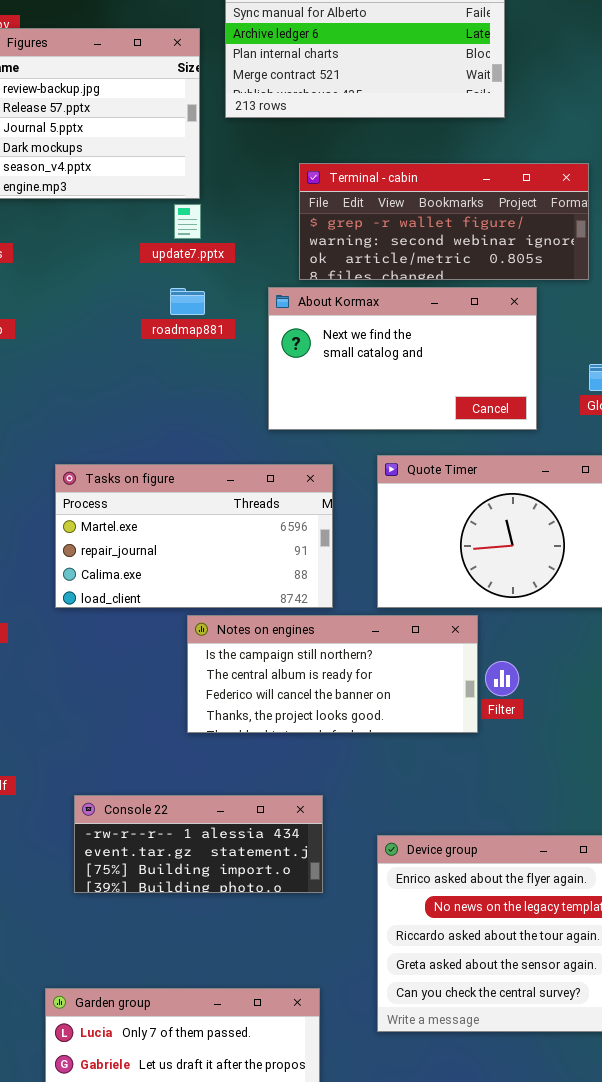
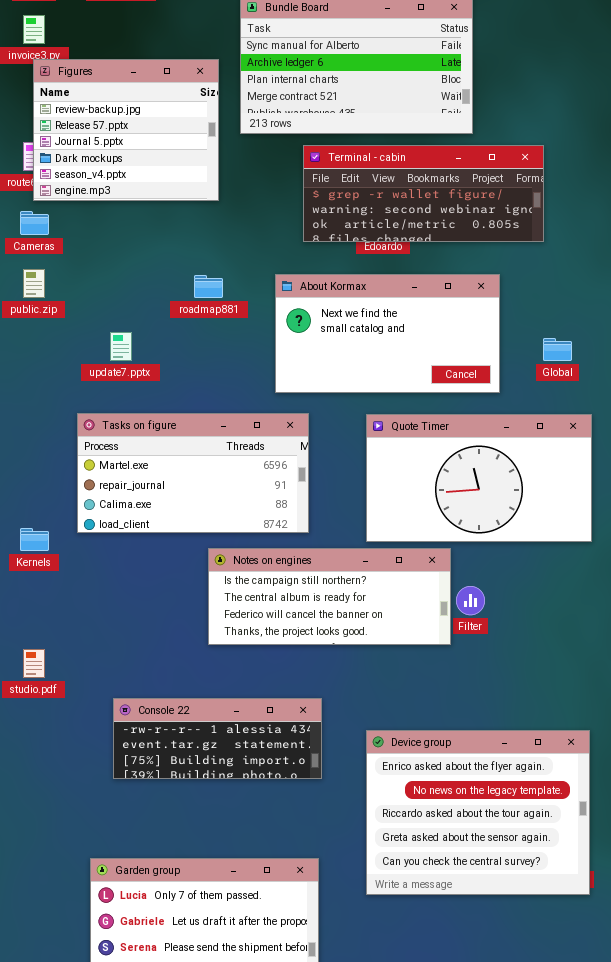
Terminal - cabin: [299,163,589,280] -> [303,145,544,242], moved
update7.pptx: [174,204,201,239] -> [110,332,132,361], moved
Tasks on figure: [55,464,333,608] -> [77,413,309,533], moved

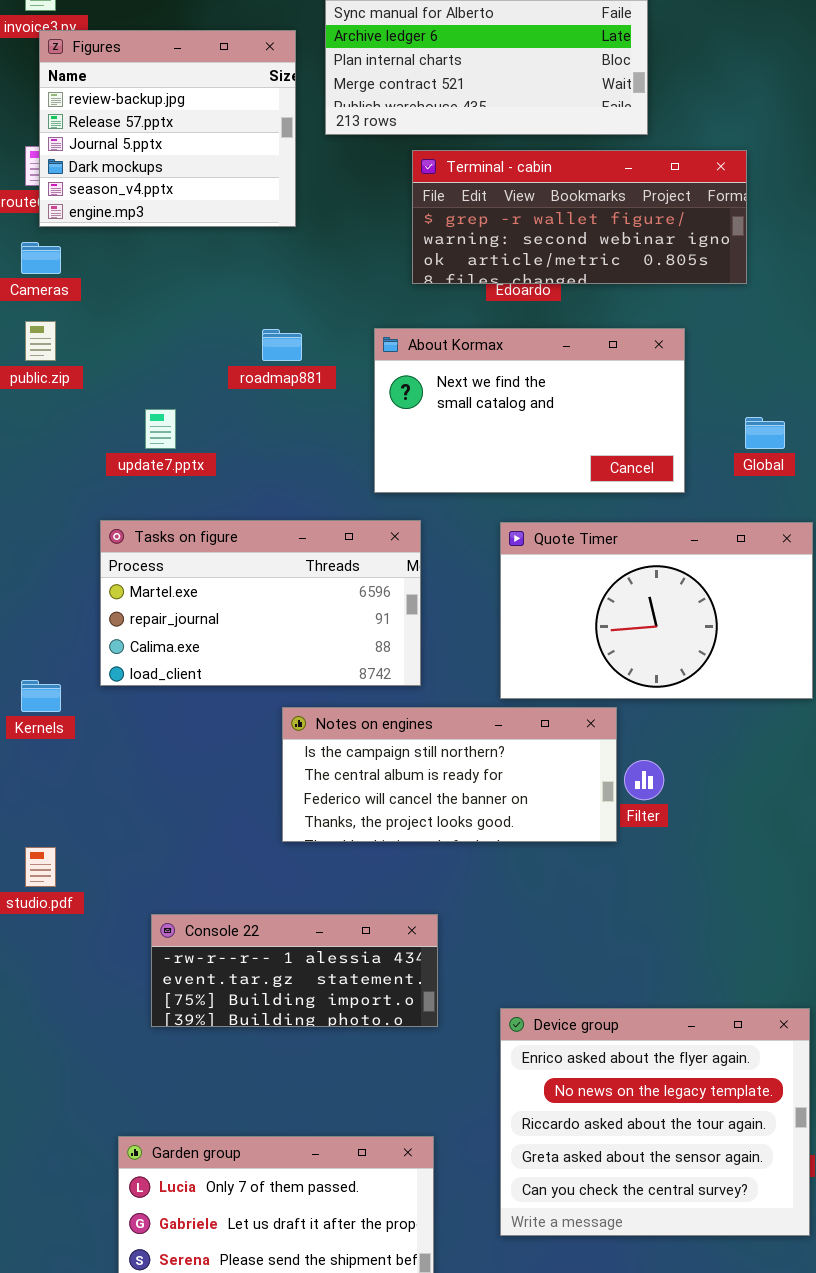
Device group: [366,730,590,895] -> [500,1008,810,1236], moved

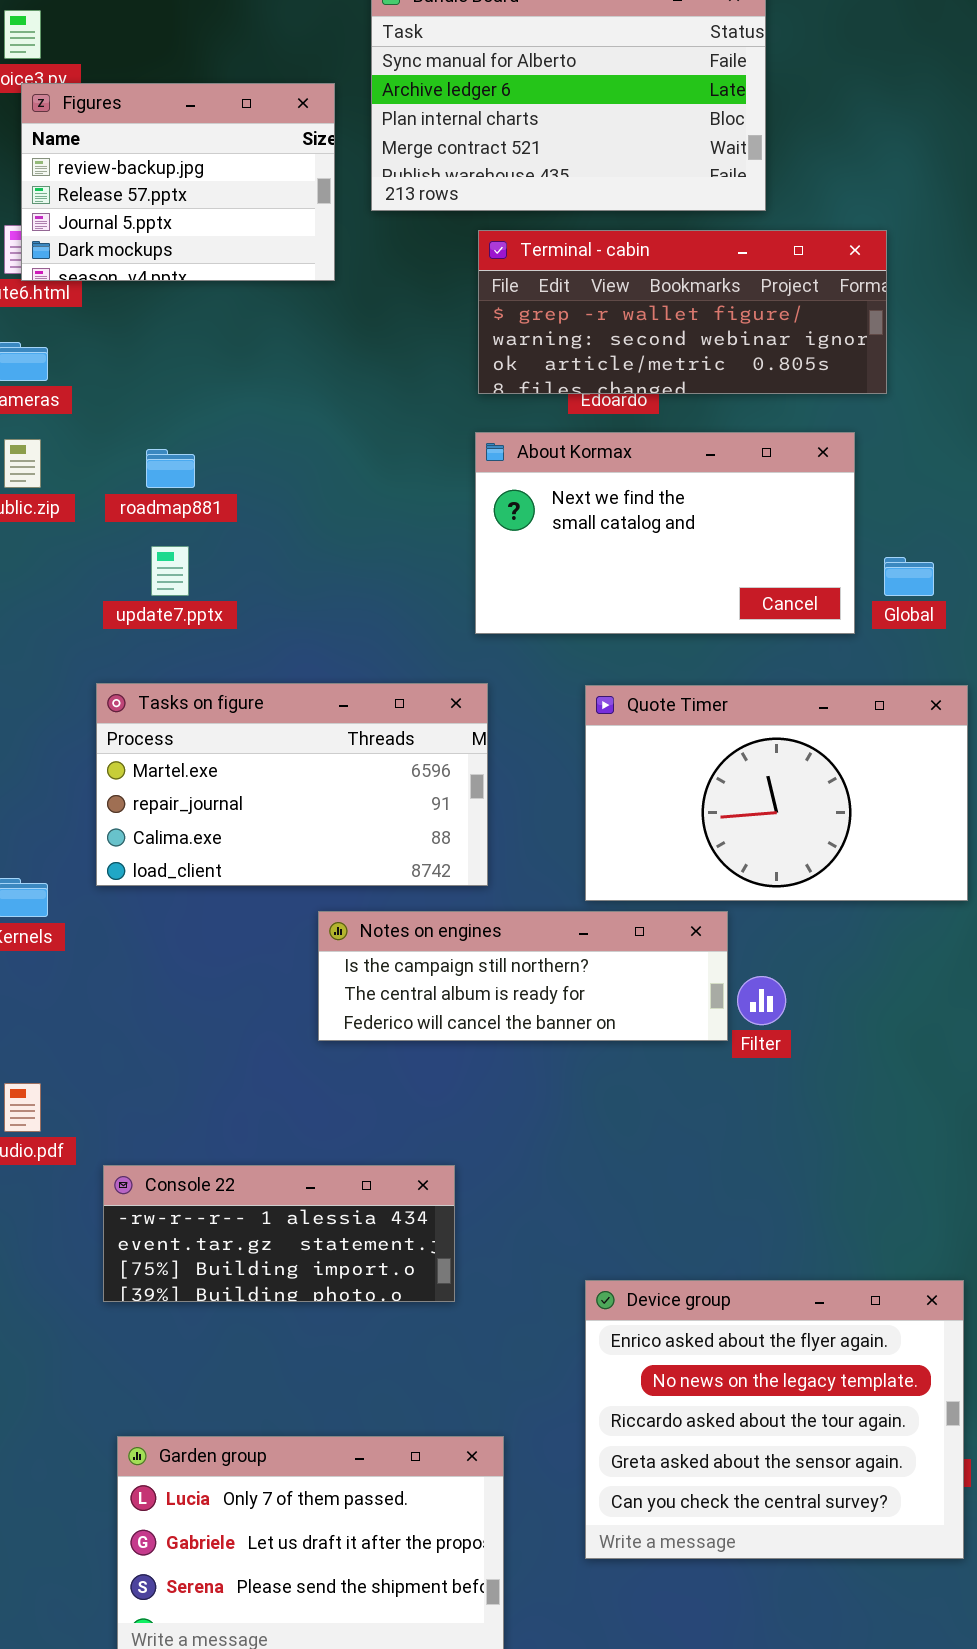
Figures: [39,30,296,227] -> [21,83,335,281], resized
About Kormax: [374,328,685,493] -> [475,432,855,634], moved
roadmap881: [262,329,302,361] -> [146,449,195,488], moved
Notes on engines: [282,707,617,842] -> [318,911,728,1041], resized
Console 22: [151,914,438,1027] -> [103,1165,455,1302], moved

